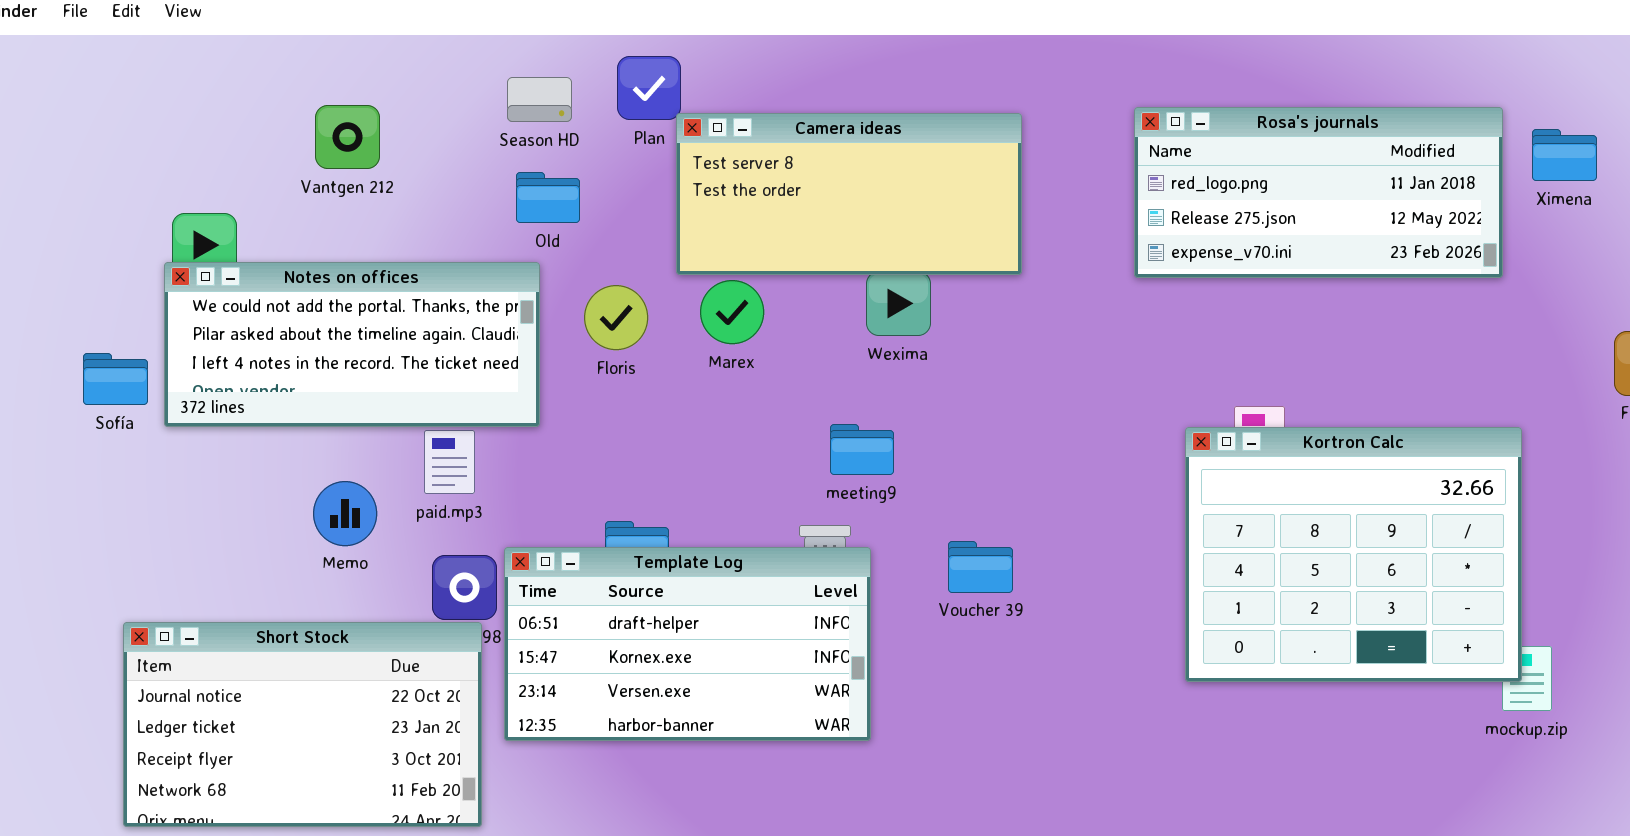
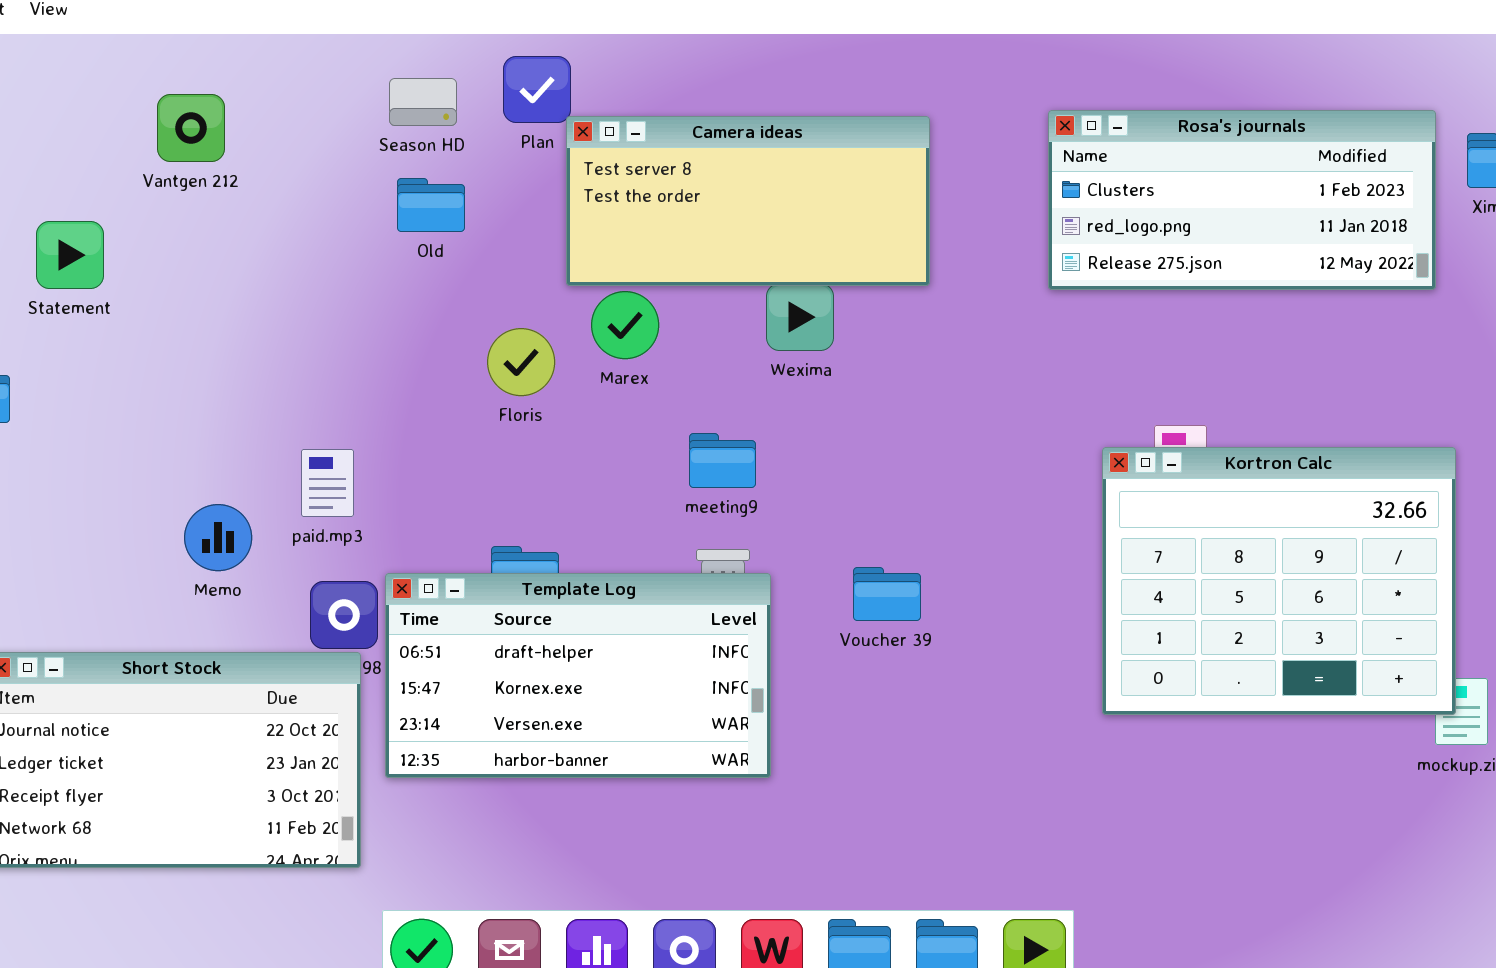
Vantgen 212: [315,105,380,169] -> [157,94,225,162], moved
Rosa's journals: [1134,107,1503,278] -> [1048,110,1436,290], scrolled up 1 row
Notes on offices: [164,262,540,427] -> none, closed
Floris: [584,285,648,350] -> [487,328,555,396], moved
meeting9: [830,424,894,475] -> [689,433,756,488], moved

